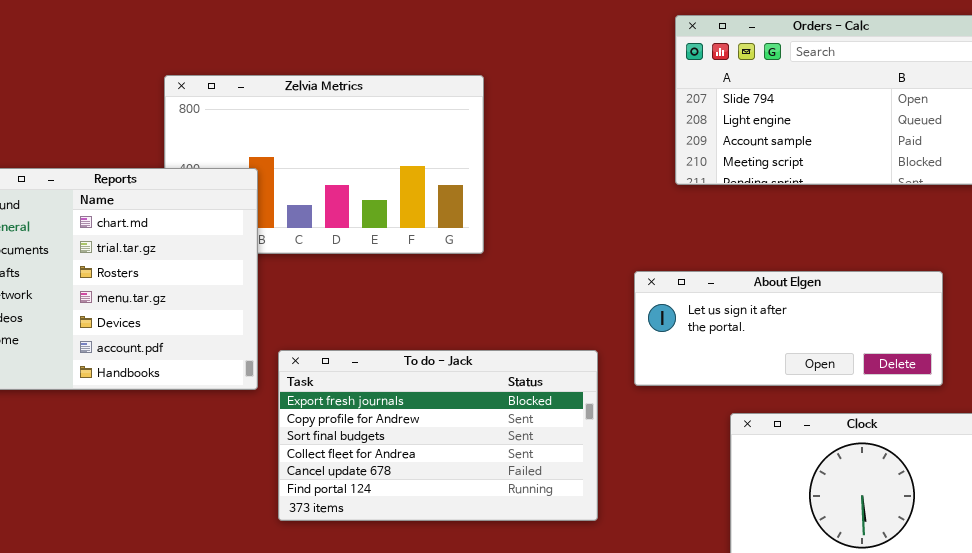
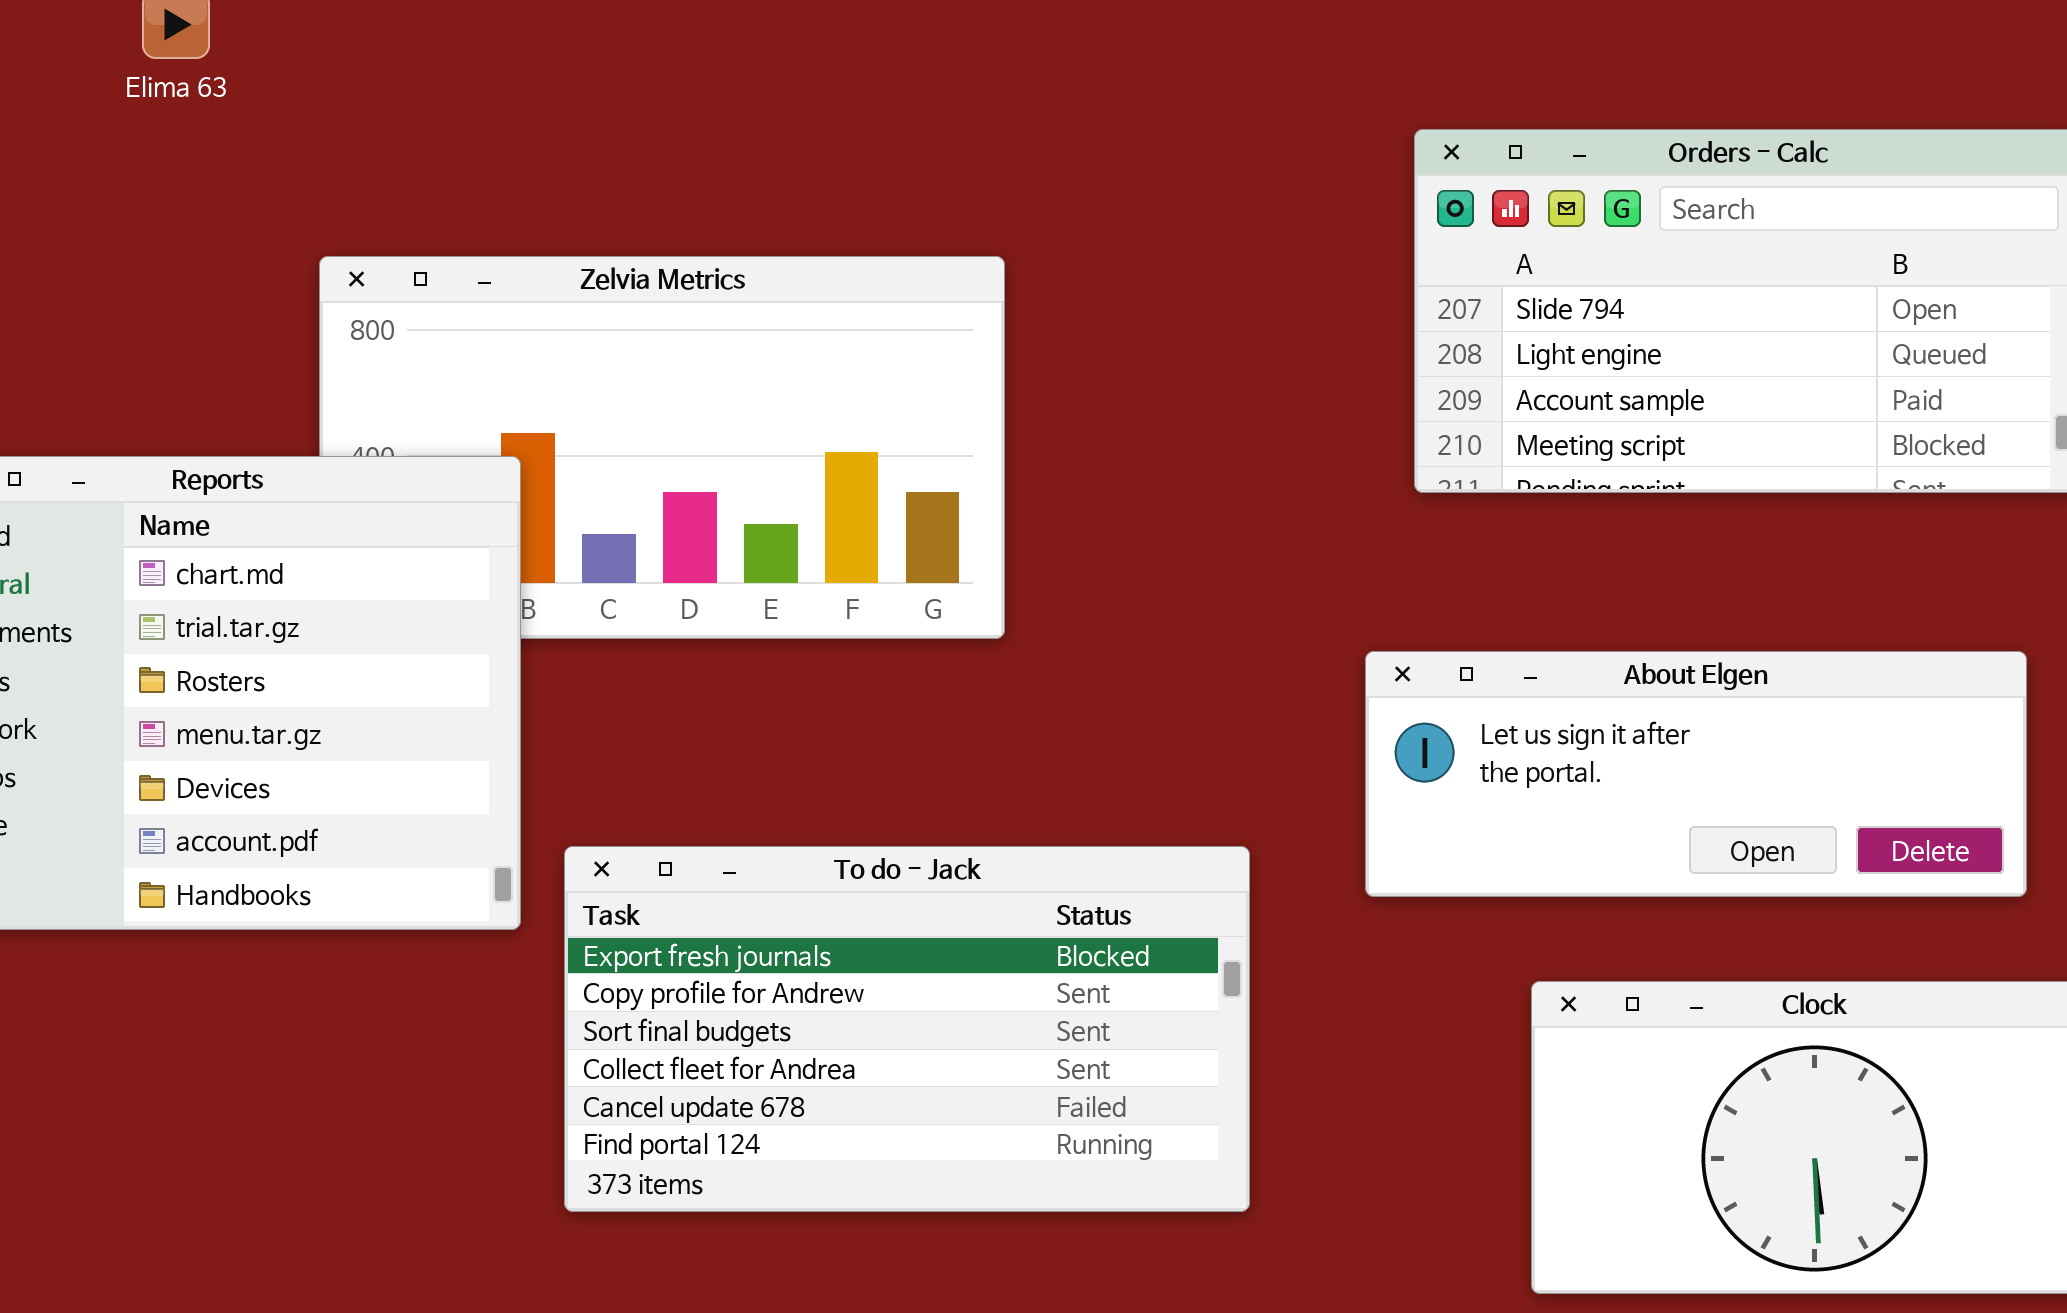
About Elgen: [634,271,943,386] -> [1365,651,2027,897], moved

